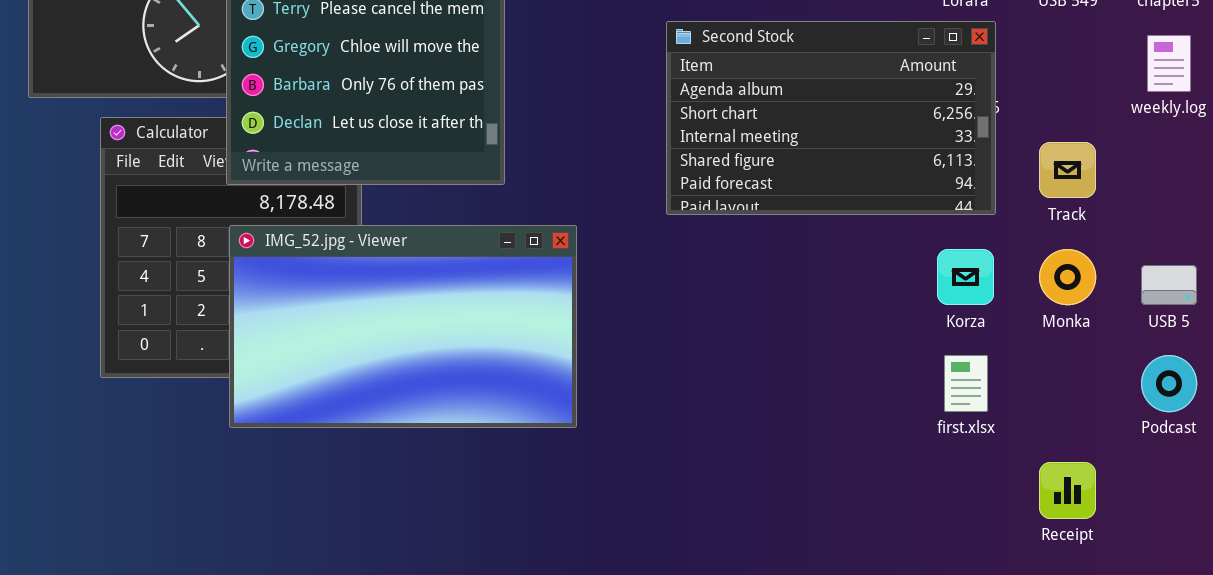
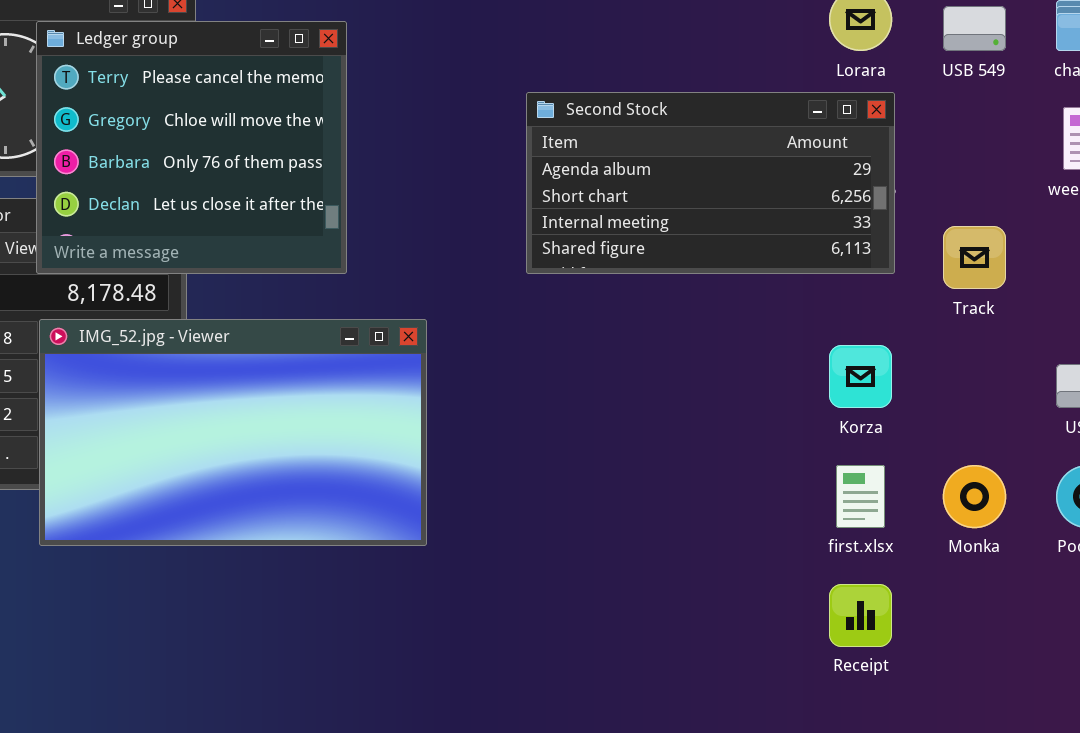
Second Stock: [666,21,996,215] -> [526,92,895,274], resized
Monka: [1039,249,1096,305] -> [943,465,1006,528], moved
Receipt: [1039,462,1096,519] -> [829,584,892,647], moved

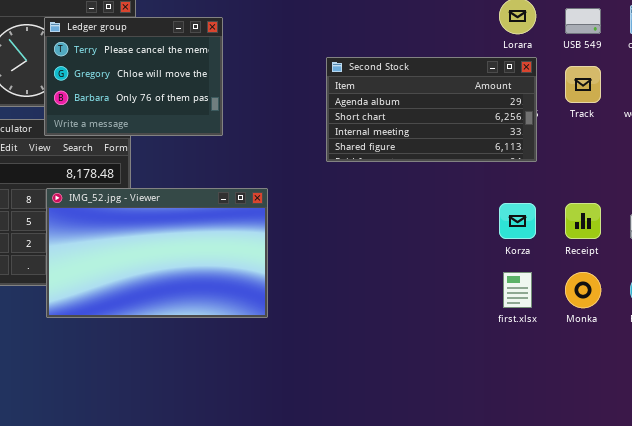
Ledger group: [36,21,347,274] -> [44,17,223,136], resized
Track: [943,226,1006,289] -> [565,66,601,103], moved
Receipt: [829,584,892,647] -> [565,203,601,239], moved

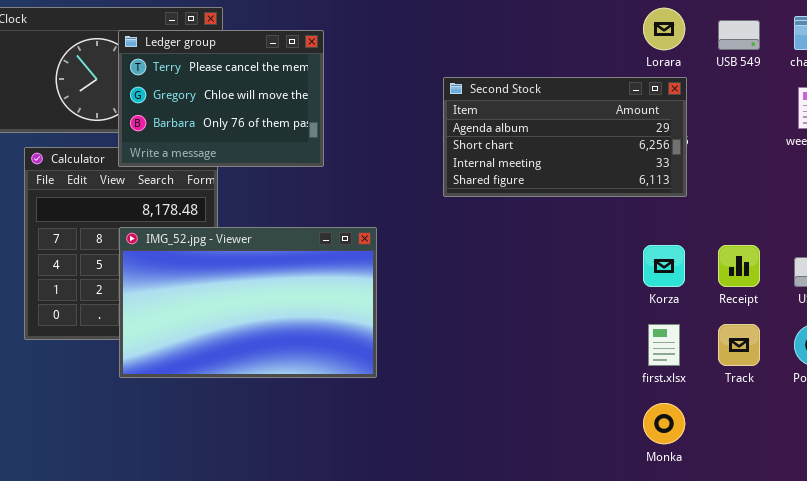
Track: [565,66,601,103] -> [718,324,760,366], moved
Monka: [565,272,601,308] -> [643,403,685,444], moved

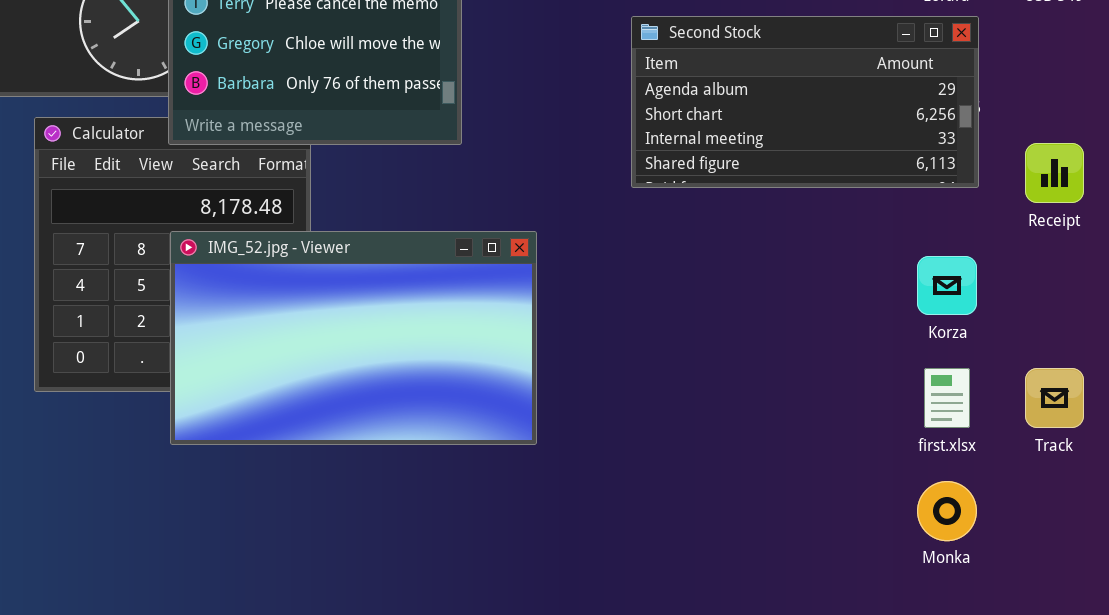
Receipt: [718,245,760,287] -> [1025,143,1084,203], moved

